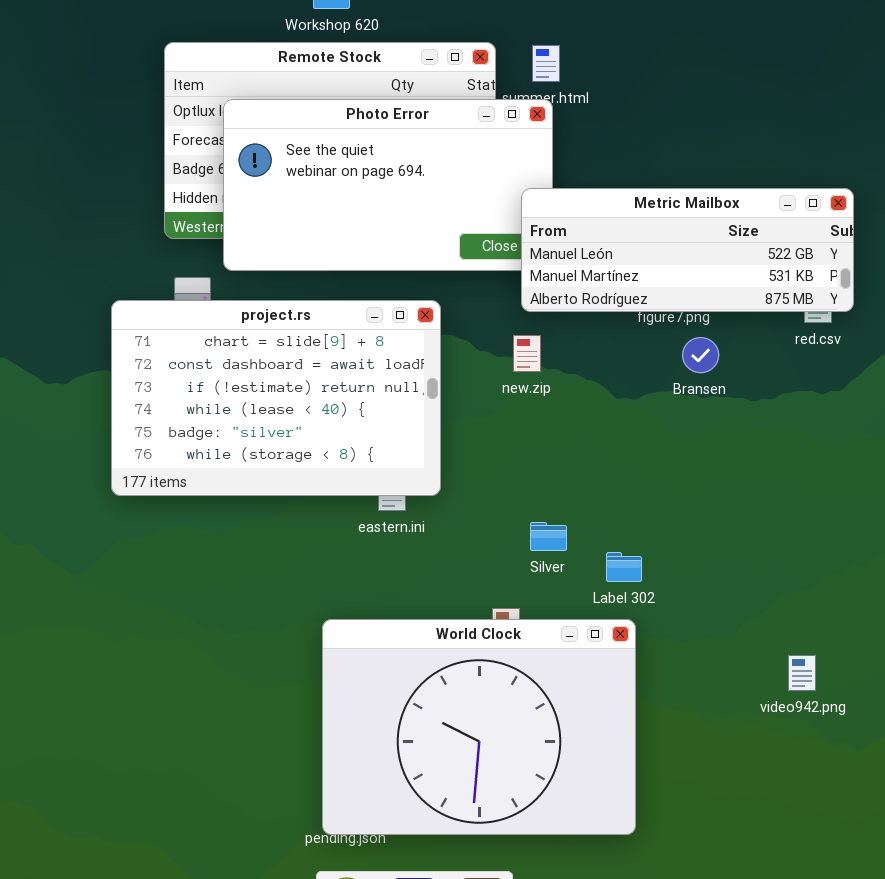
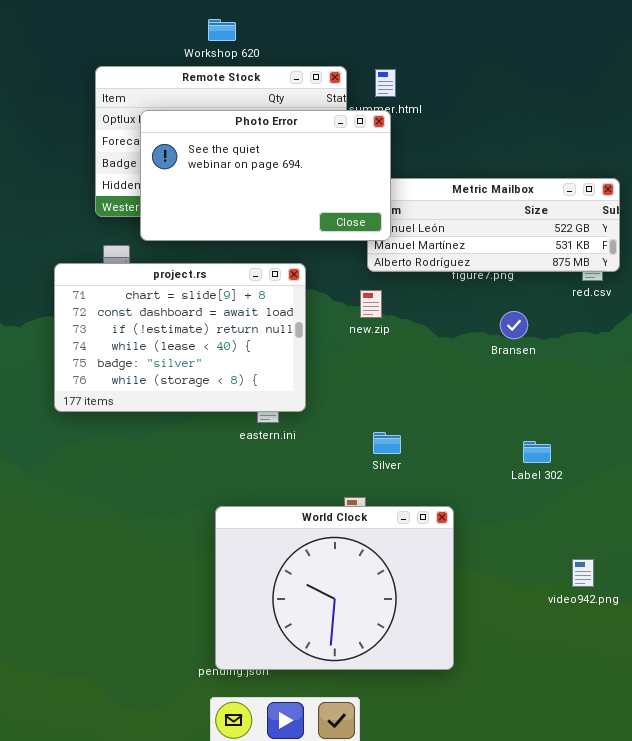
Photo Error: [223,99,553,271] -> [140,110,391,241], raised
Bransen: [682,337,719,373] -> [500,311,528,339], moved
Label 302: [606,552,642,582] -> [523,441,551,463], moved
video942.png: [788,655,816,691] -> [572,559,594,587], moved

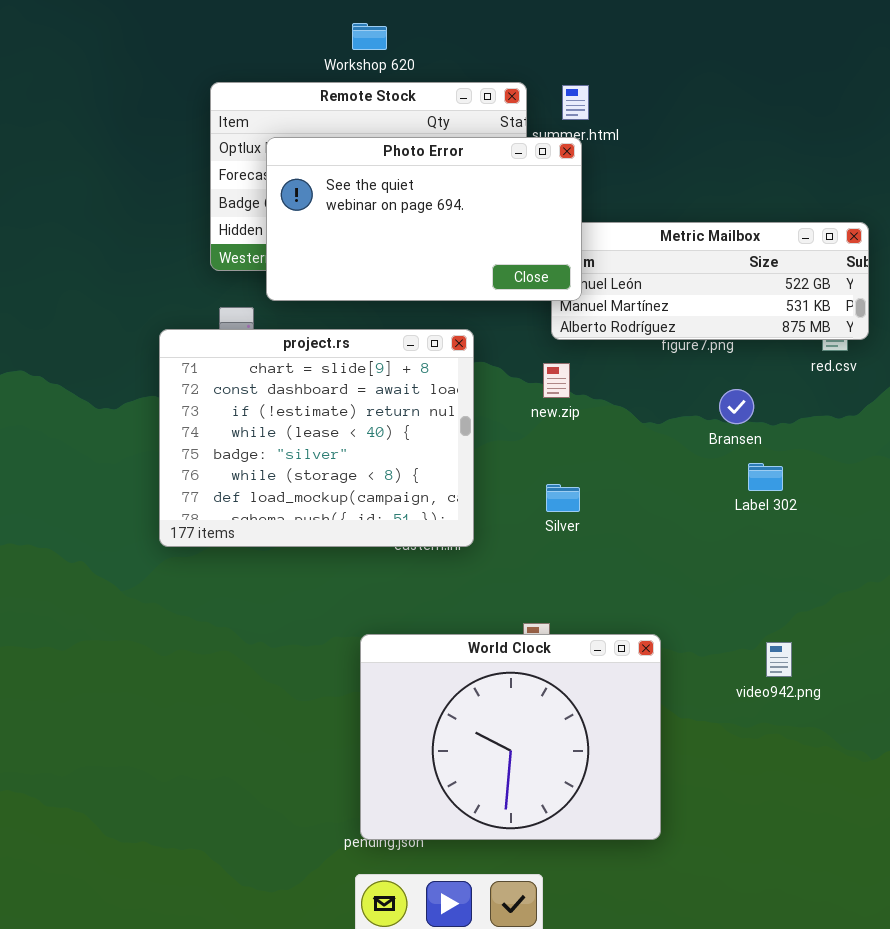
project.rs: [54,263,306,412] -> [159,329,474,547], resized
Silver: [373,432,401,454] -> [546,484,580,512], moved
Label 302: [523,441,551,463] -> [748,463,783,491], moved
video942.png: [572,559,594,587] -> [766,642,792,677], moved

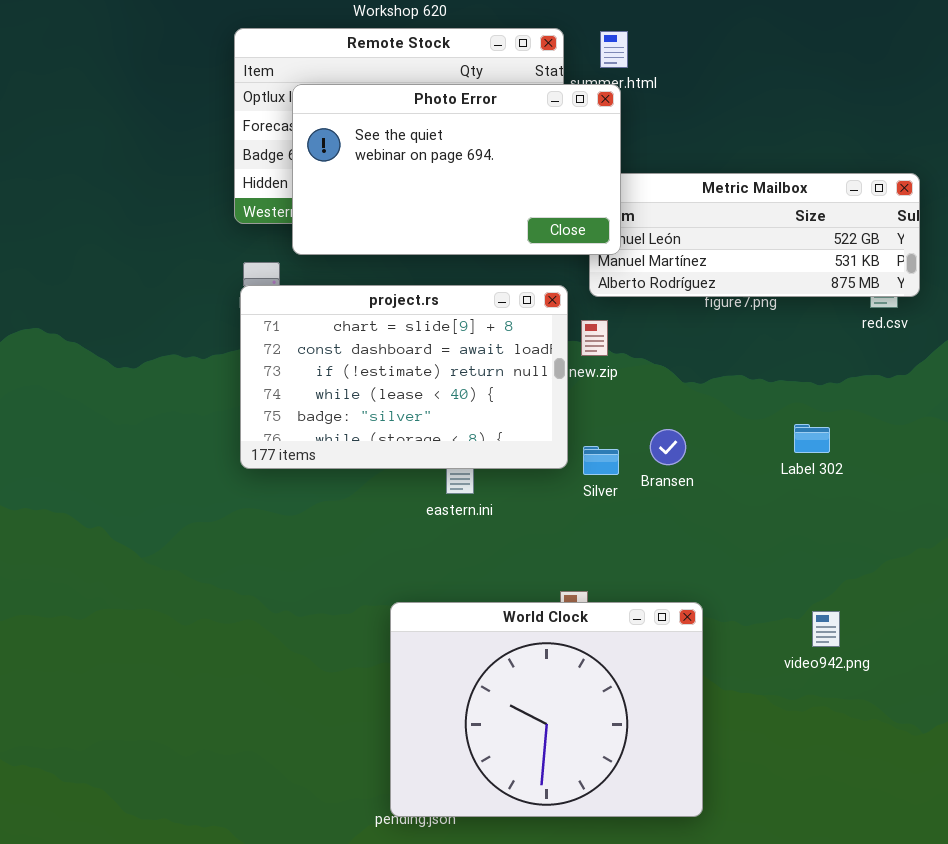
project.rs: [159,329,474,547] -> [240,285,568,469], moved, resized
Bransen: [719,389,754,424] -> [650,429,686,465], moved

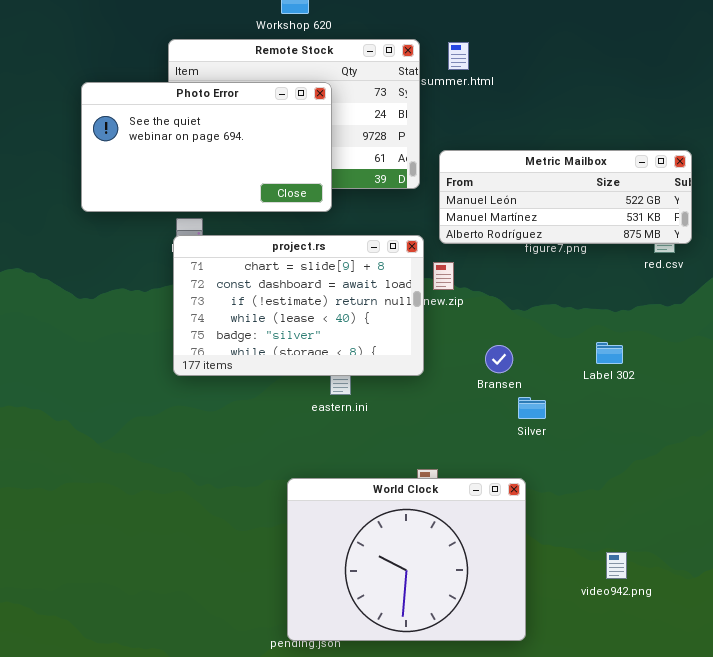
Photo Error: [292,84,621,255] -> [81,82,332,212], moved
Silver: [583,446,619,475] -> [518,397,546,419], moved
video942.png: [812,611,840,647] -> [606,552,627,579], moved

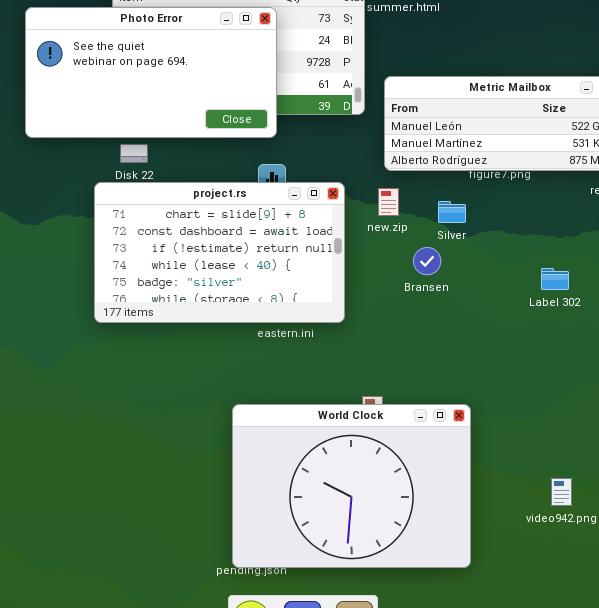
project.rs: [173,235,424,376] -> [94,182,345,323], moved
Bransen: [485,345,513,373] -> [413,247,441,275], moved
Silver: [518,397,546,419] -> [438,201,466,223], moved

